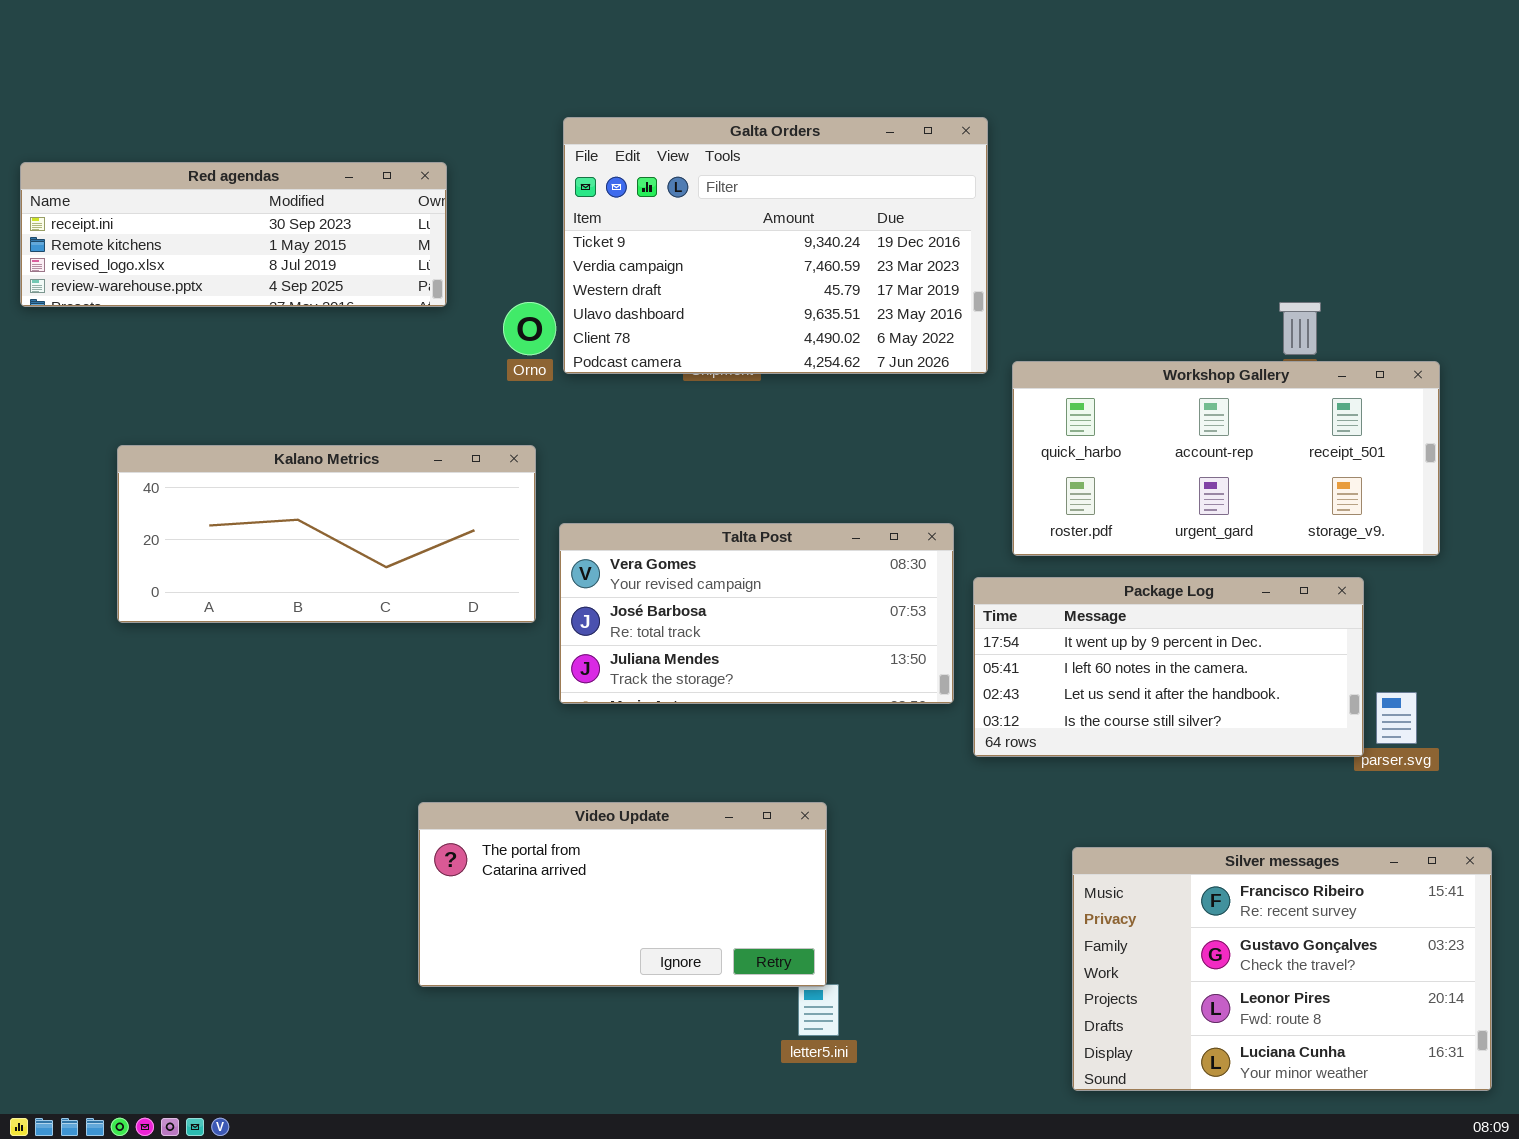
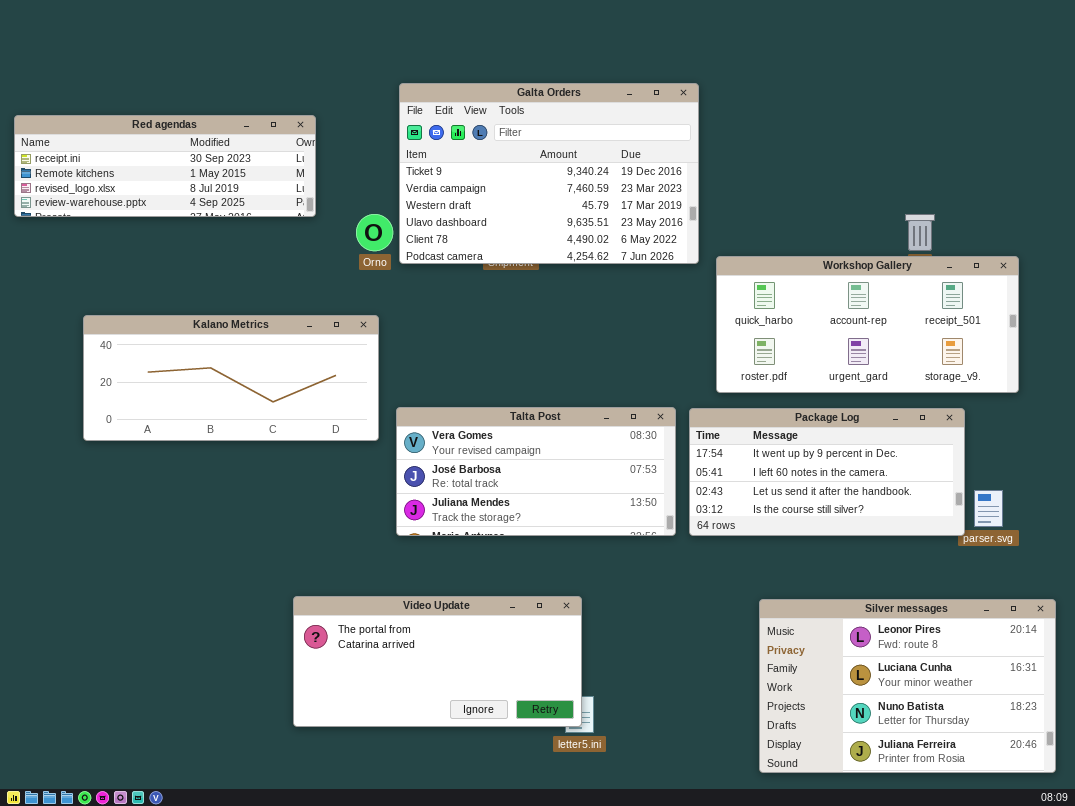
Talta Post: [559,523,954,704] -> [396,407,676,536], moved
Video Update: [418,802,827,987] -> [293,596,582,727], moved
Silver messages: [1072,847,1492,1091] -> [759,599,1056,773], scrolled down 2 rows

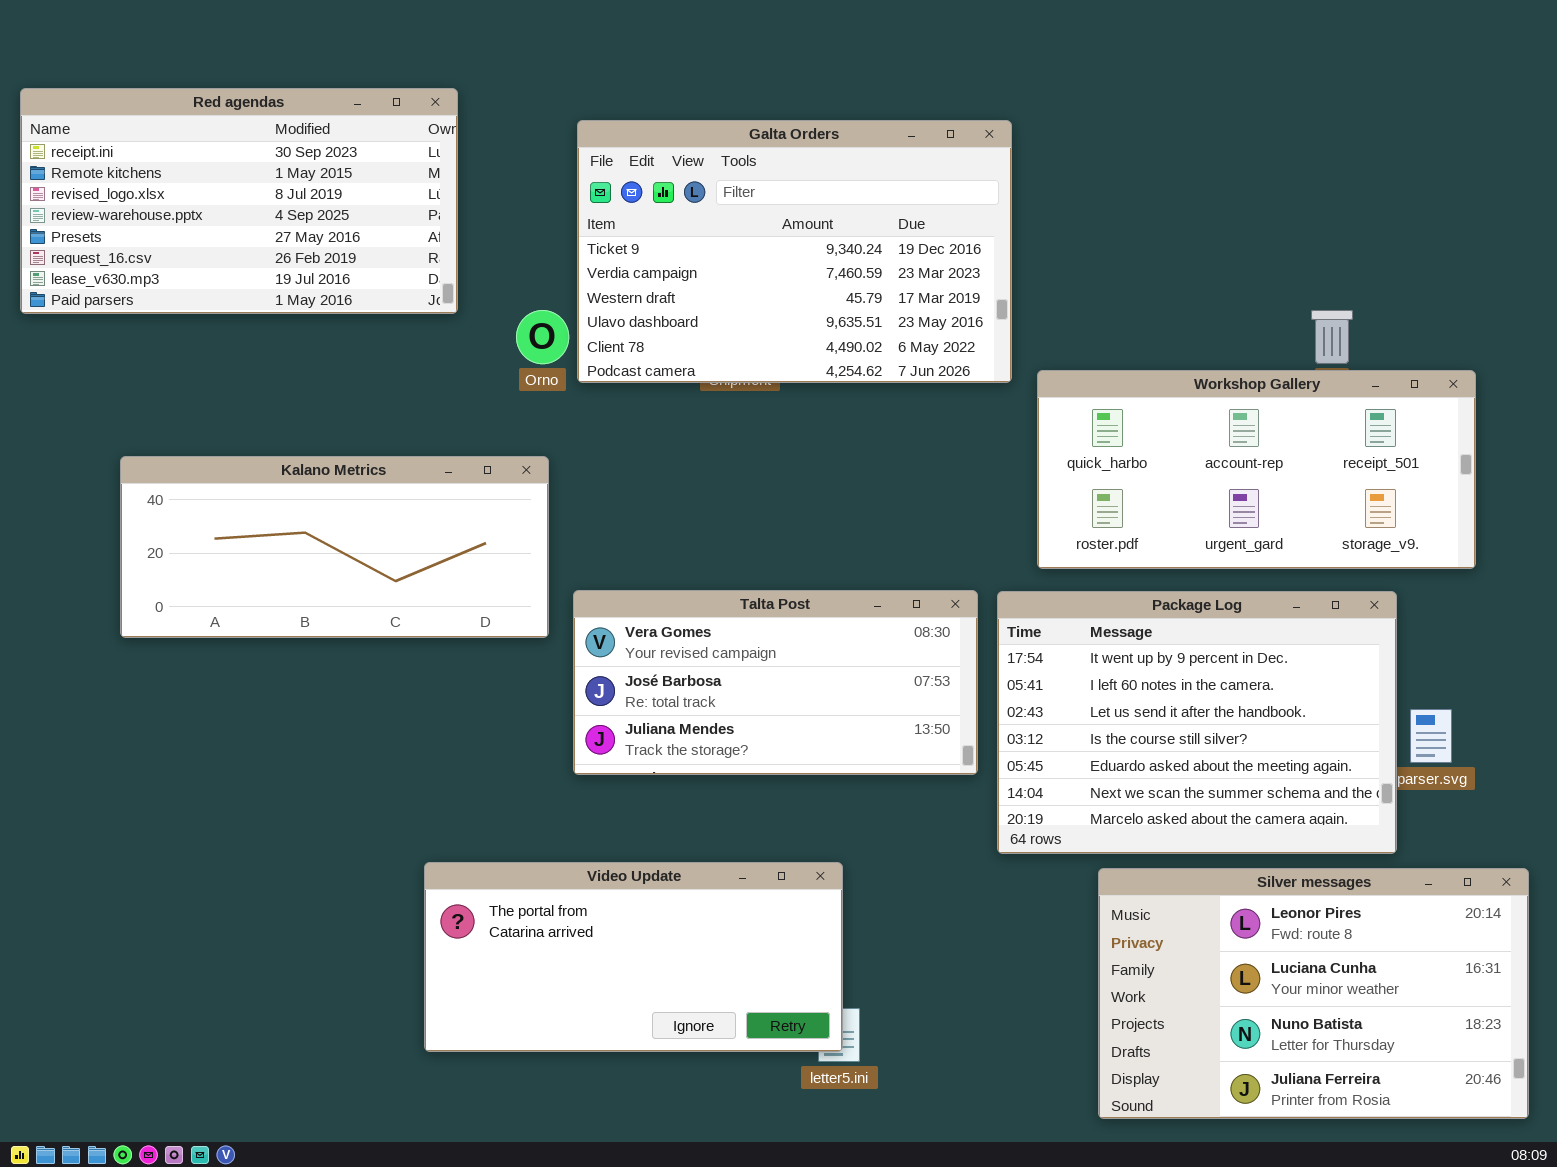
Red agendas: [14,115,316,217] -> [20,88,458,314], resized
Package Log: [689,408,965,536] -> [997,591,1397,854], resized

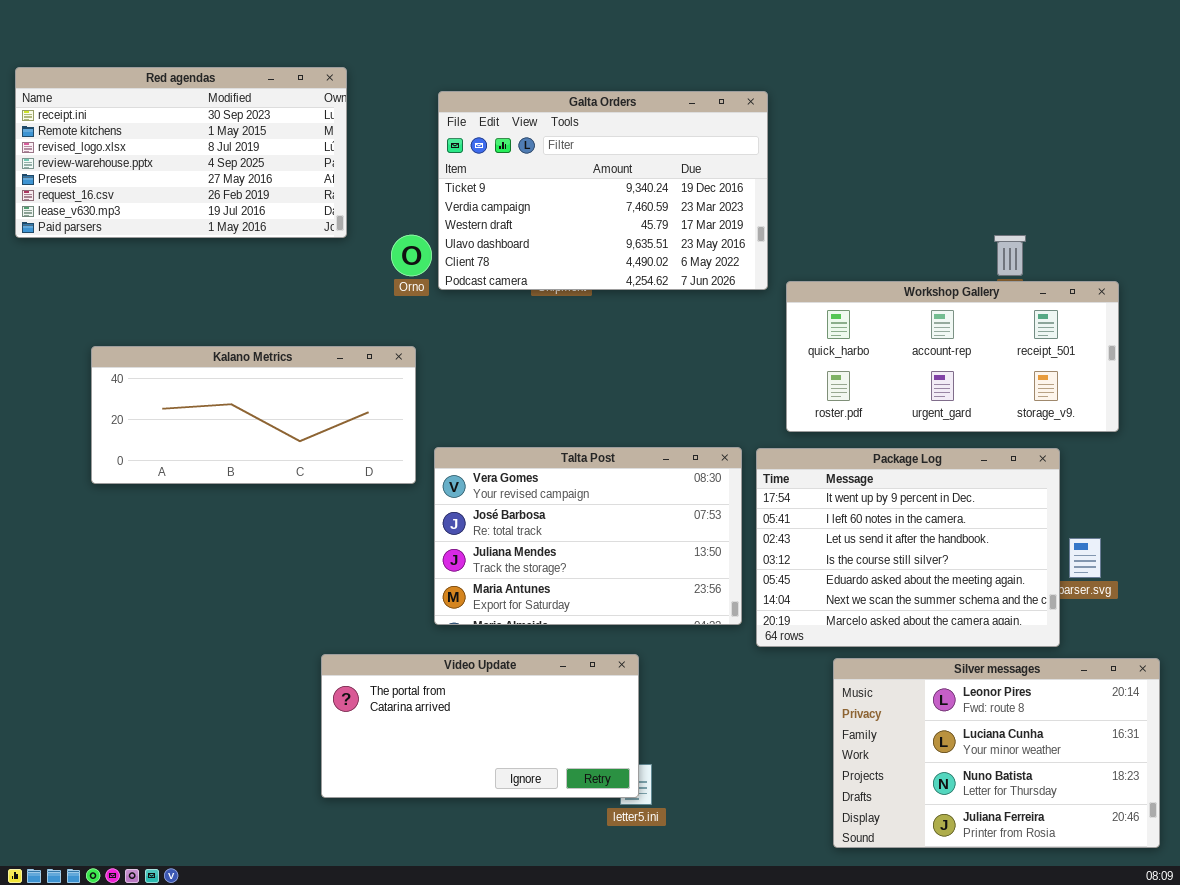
Talta Post: [573,590,978,775] -> [434,447,742,625], resized

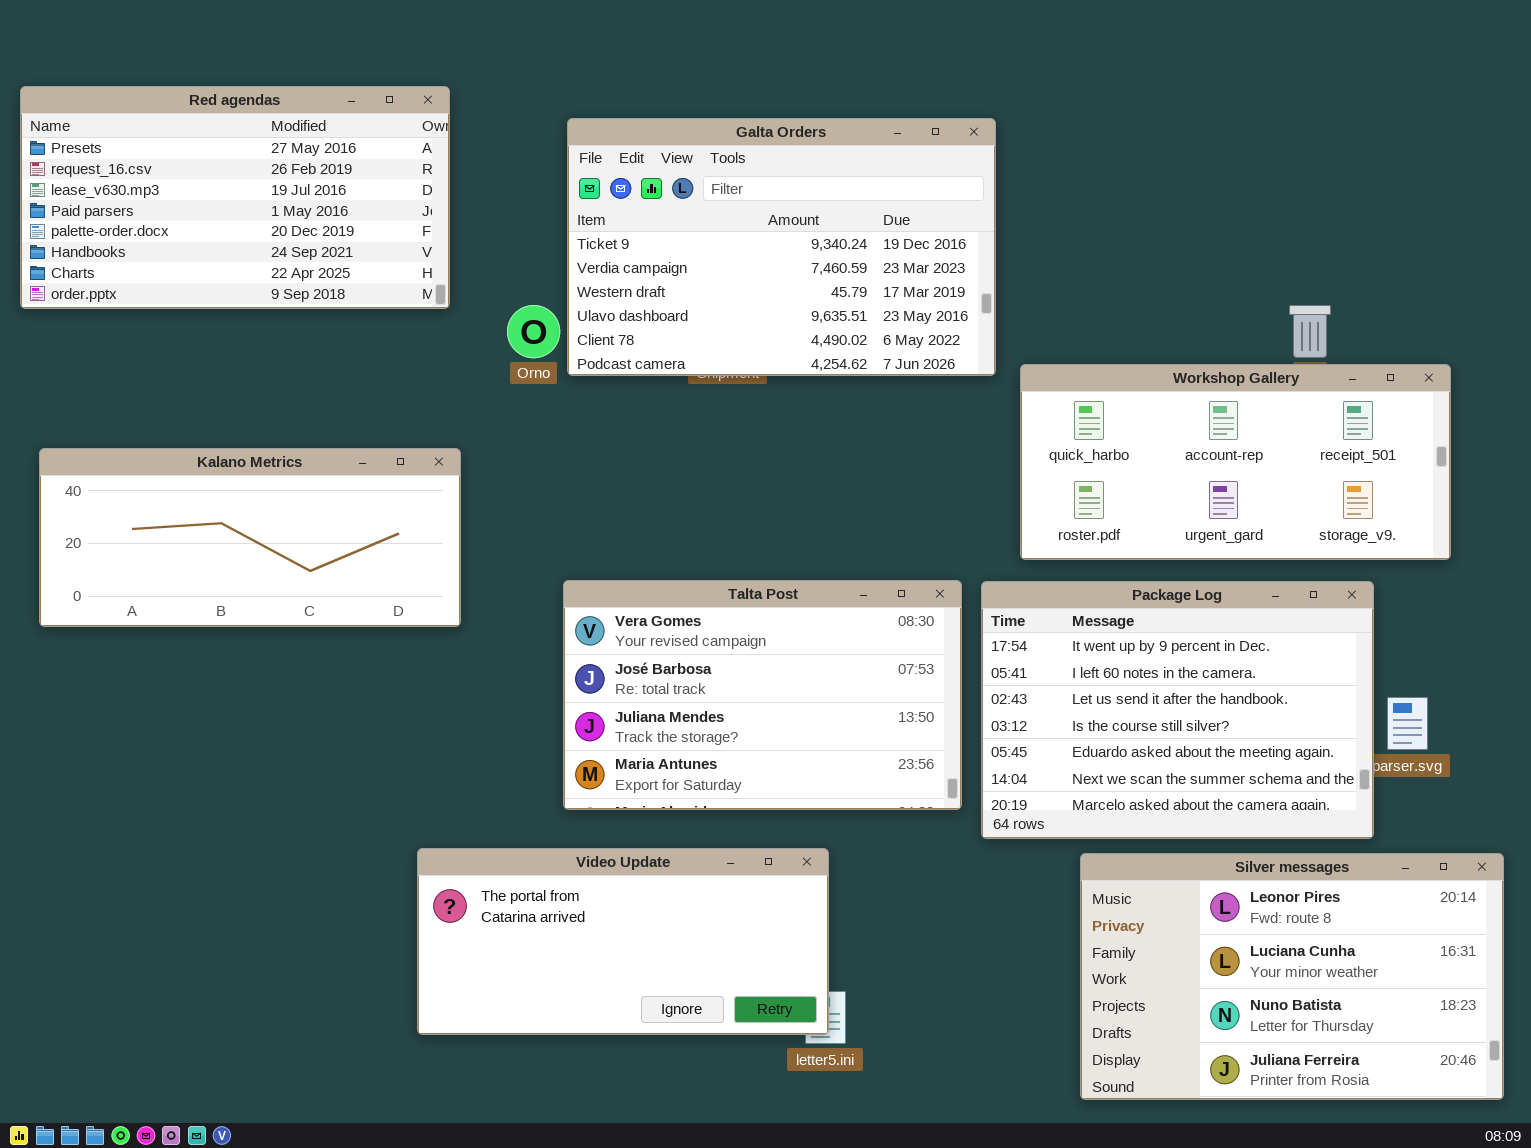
Red agendas: [15,67,347,238] -> [20,86,450,309], scrolled down 4 rows
Kalano Metrics: [91,346,416,484] -> [39,448,461,627], moved

